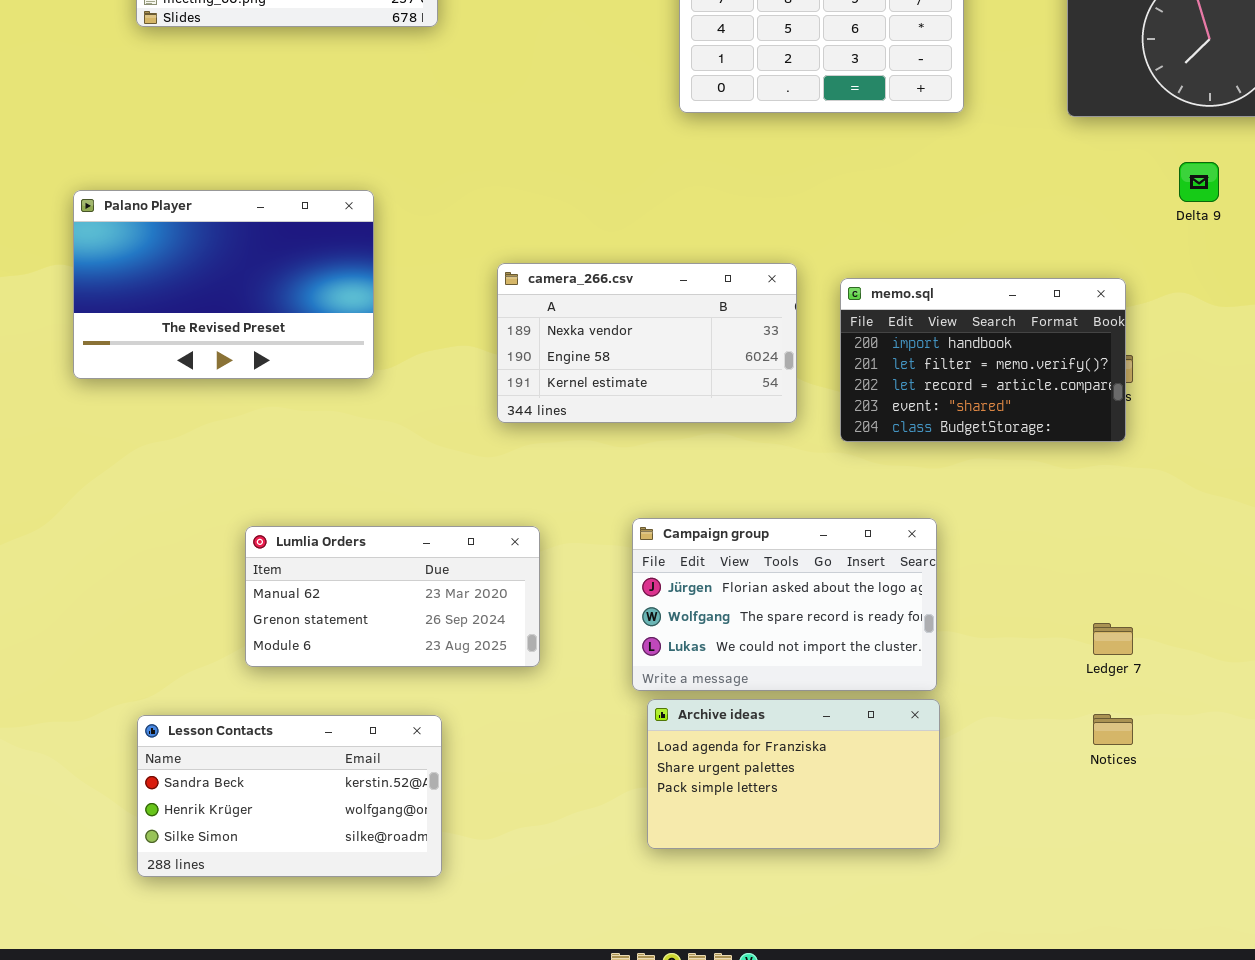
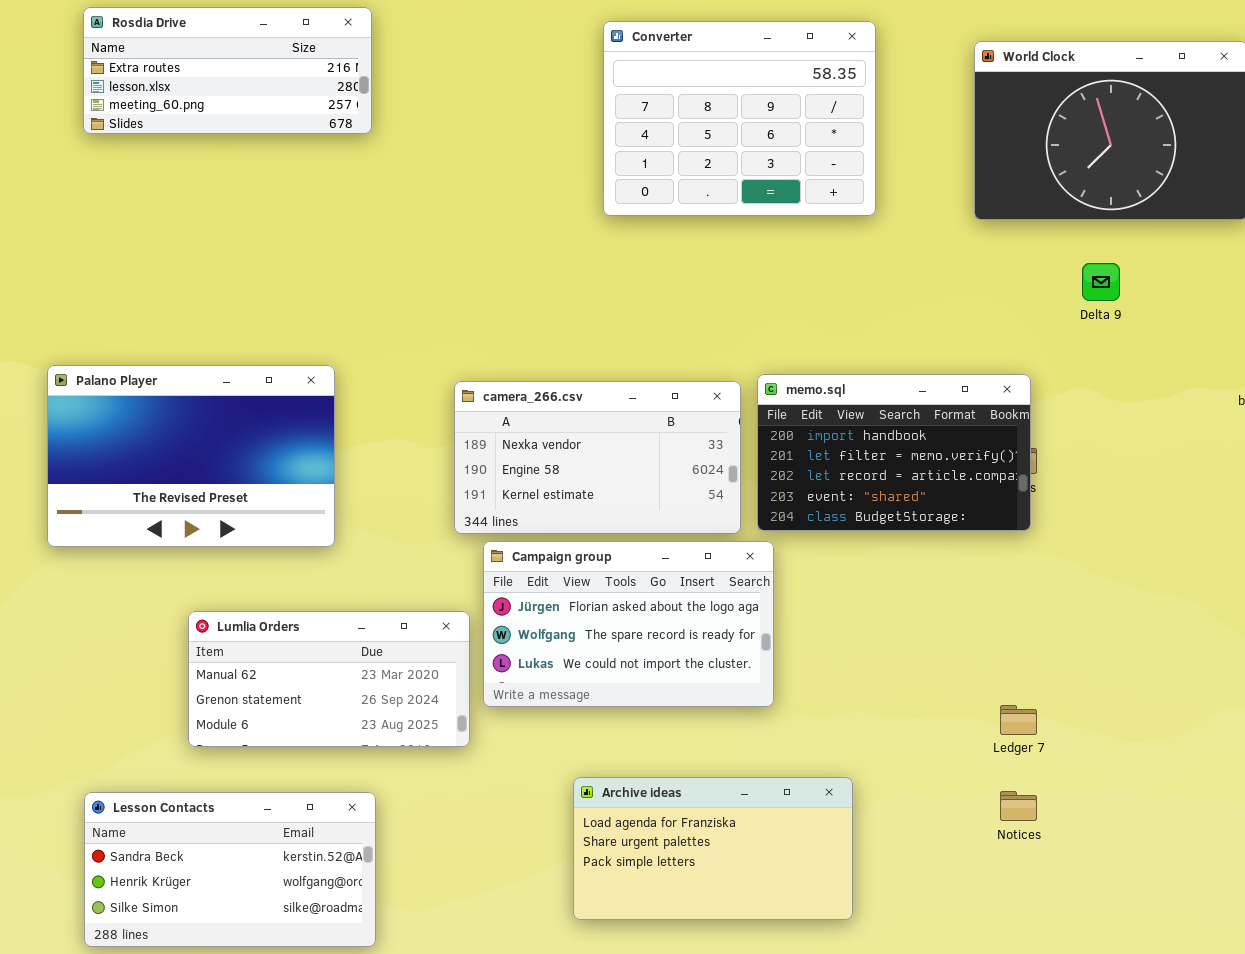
Palano Player: [73,190,374,379] -> [47,365,335,547], moved
camera_266.csv: [497,263,797,423] -> [454,381,741,534], moved
Campaign group: [632,518,937,691] -> [483,541,774,707], moved

